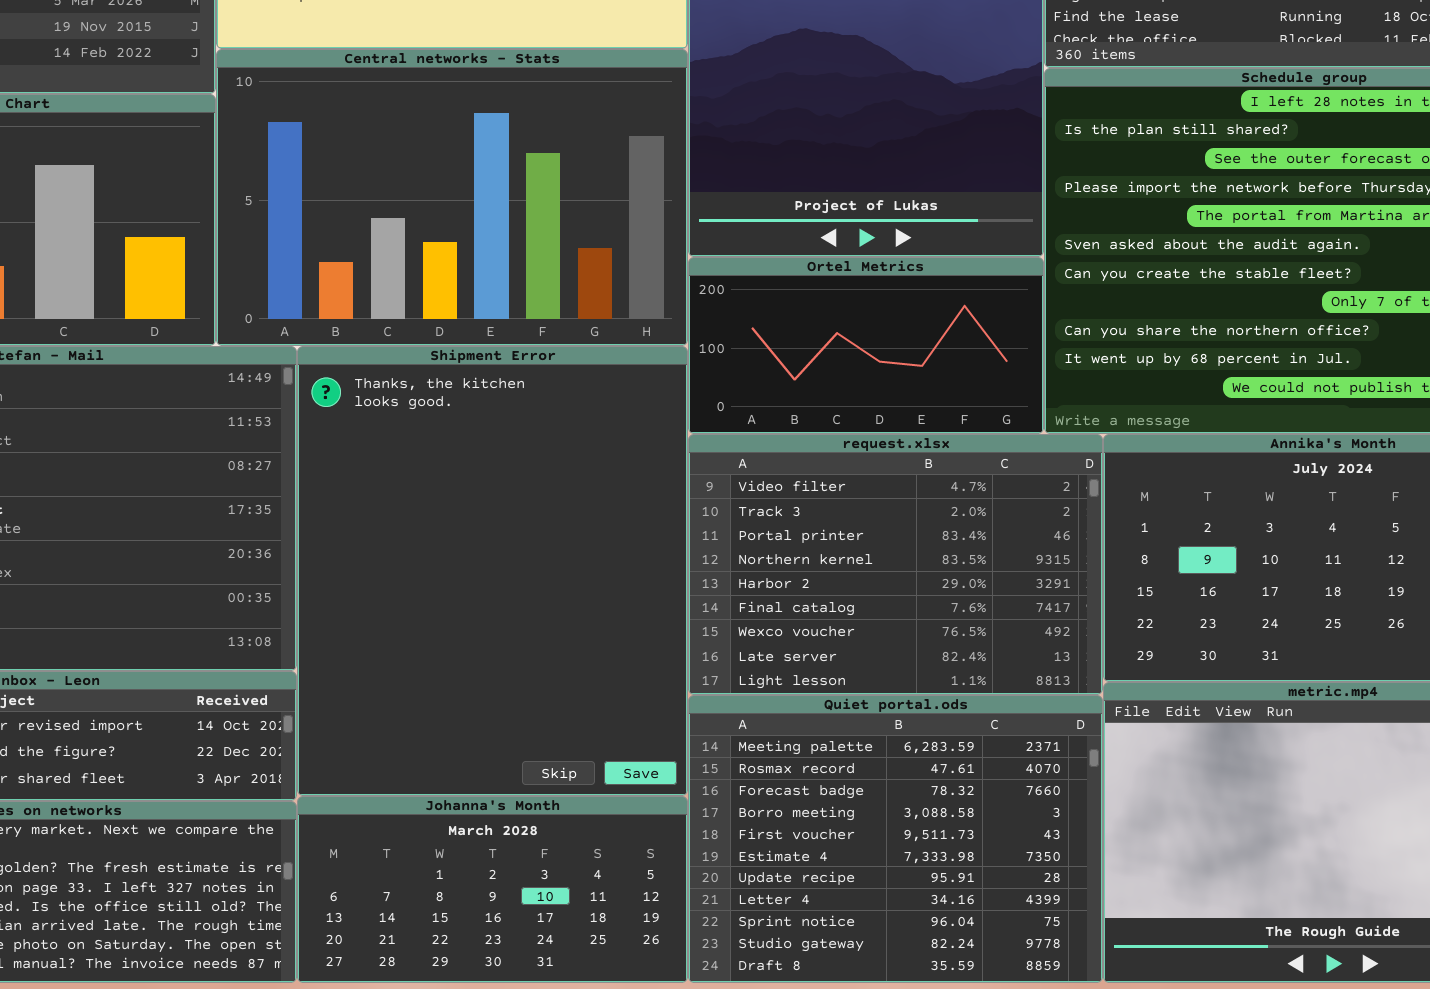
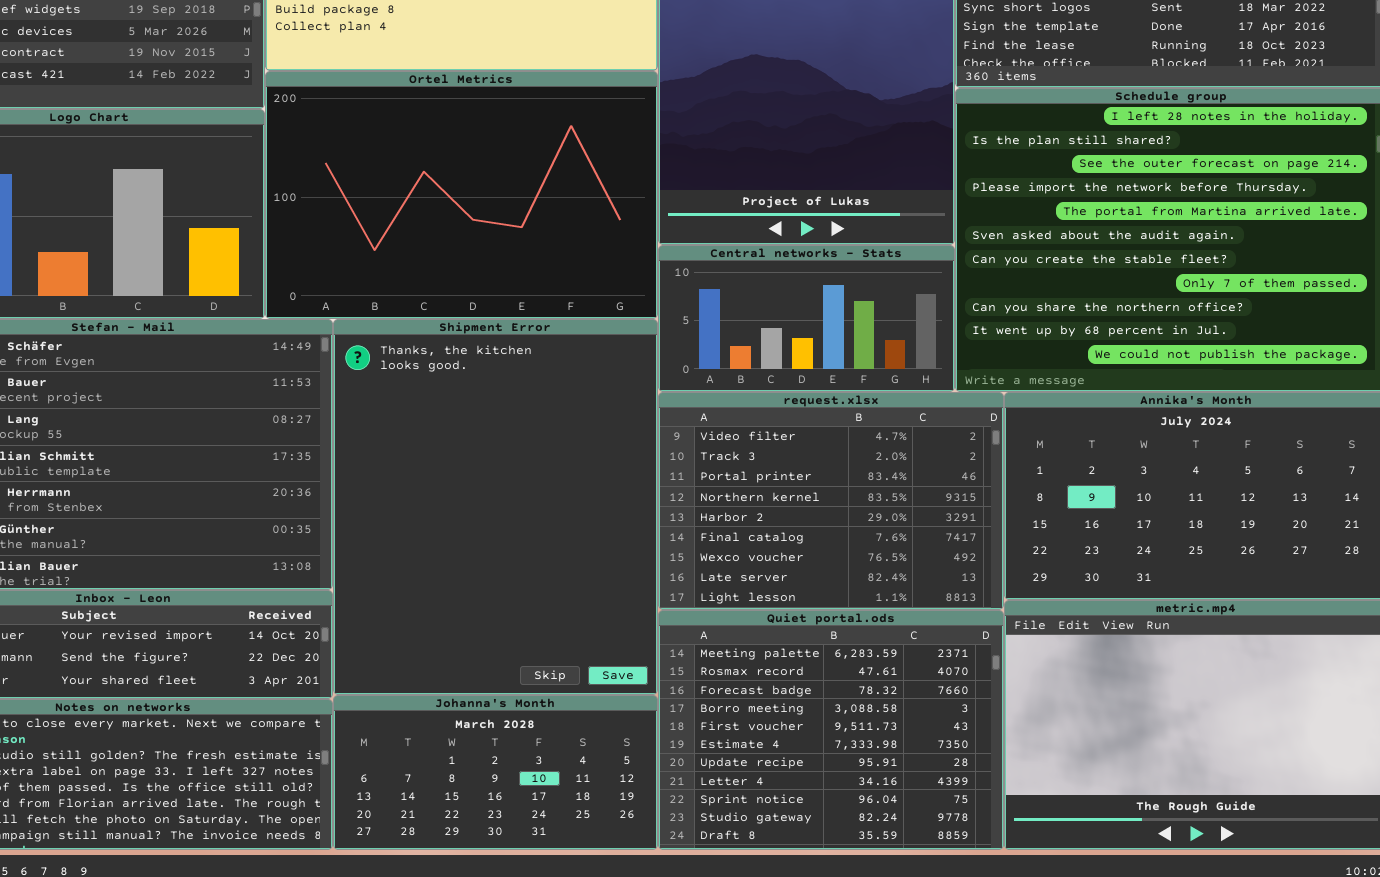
Central networks - Stats: [216,49,688,346] -> [658,245,955,392], moved, resized
Ortel Metrics: [688,257,1044,434] -> [265,71,658,319], moved, resized

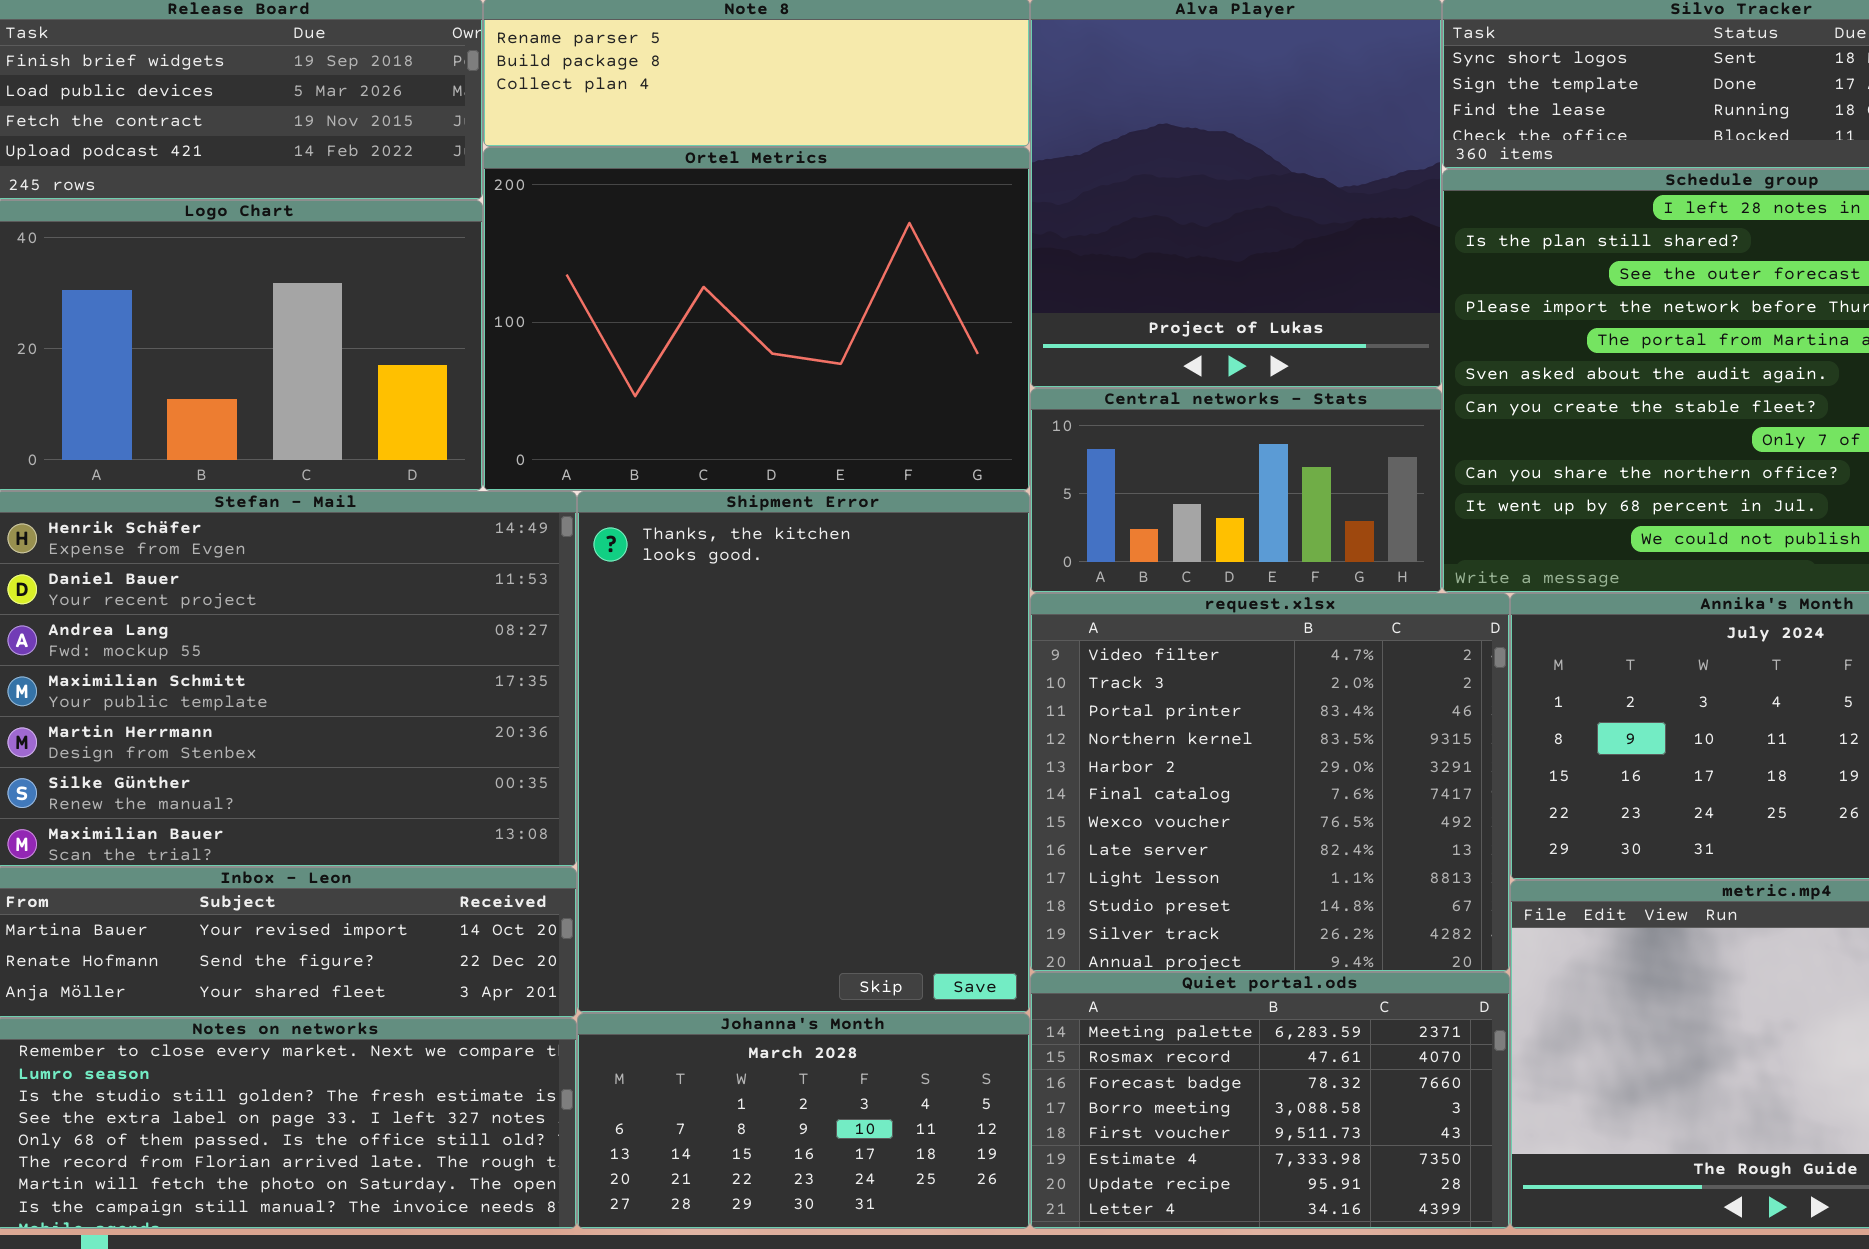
request.xlsx: [658,392,1004,610] -> [1030,593,1510,972], resized
Quiet portal.ods: [658,610,1004,850] -> [1030,972,1510,1229], resized

